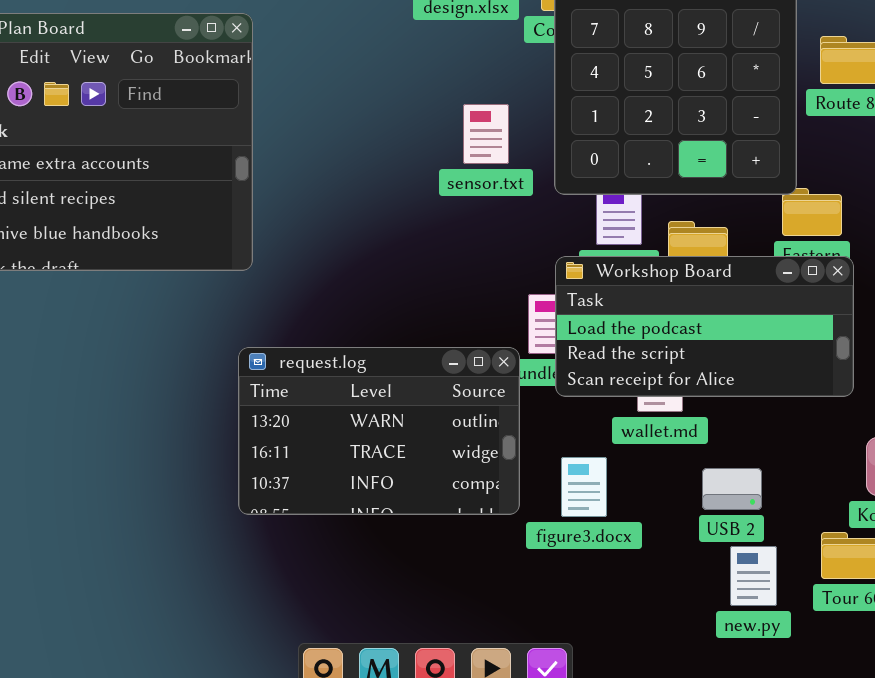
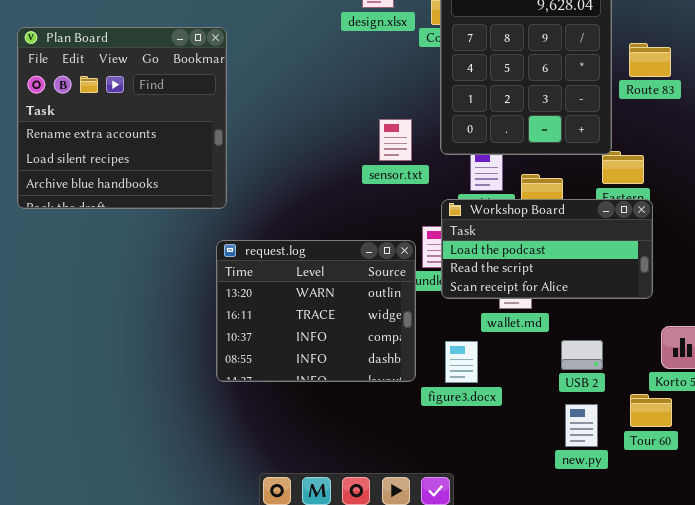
sensor.txt: [463,104,509,164] -> [379,119,412,161], moved
request.log: [238,347,520,515] -> [216,240,416,382], resized
USB 2: [702,468,762,510] -> [561,340,603,370], moved

